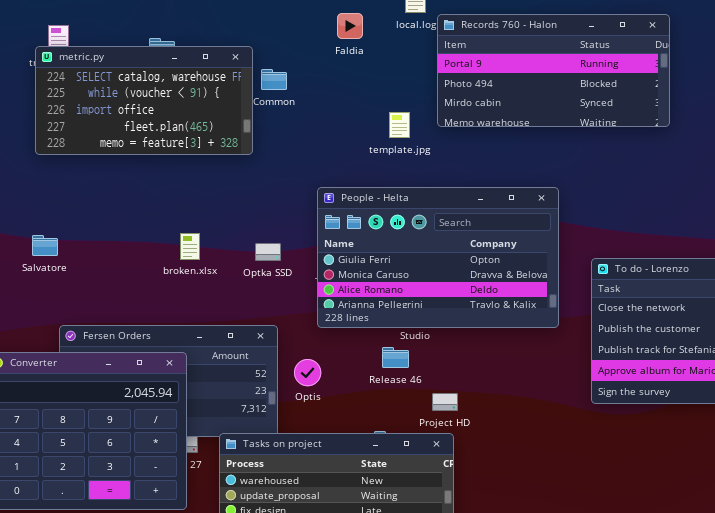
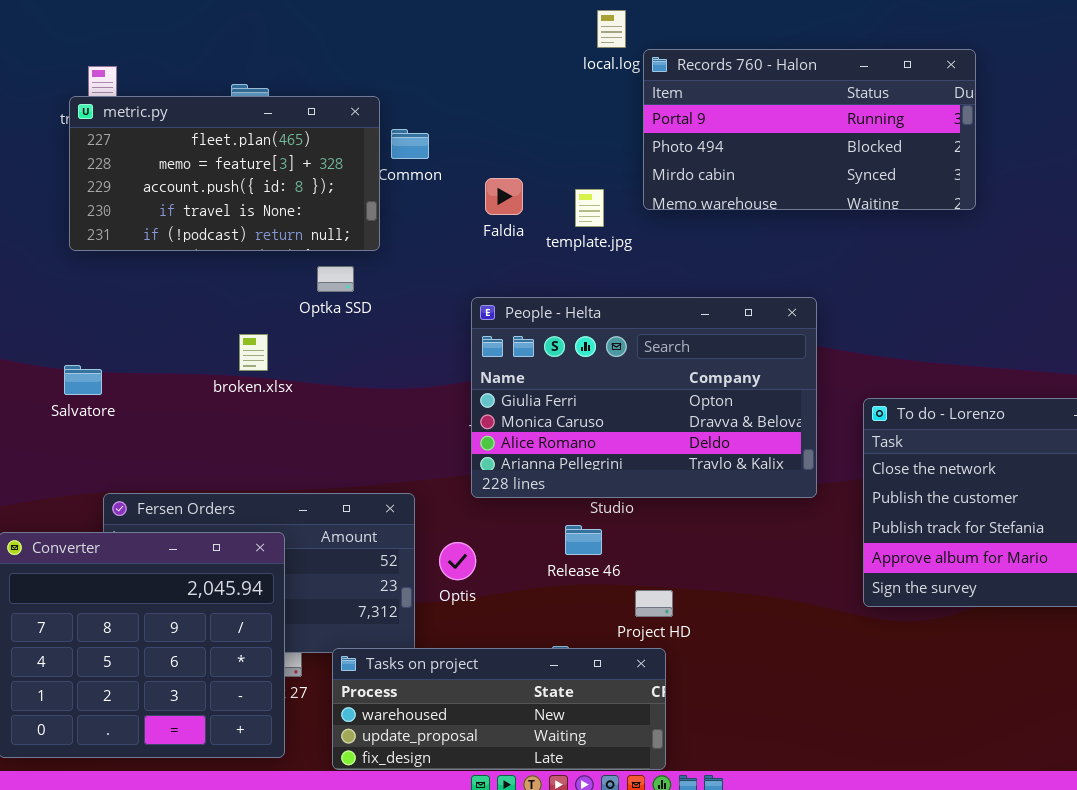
Faldia: [337,13,363,39] -> [485,178,523,215], moved
metric.py: [35,46,253,155] -> [69,96,380,251], scrolled down 3 rows
broken.xlsx: [180,233,200,260] -> [239,334,268,371], moved
Optka SSD: [255,243,281,261] -> [317,266,354,292], moved

